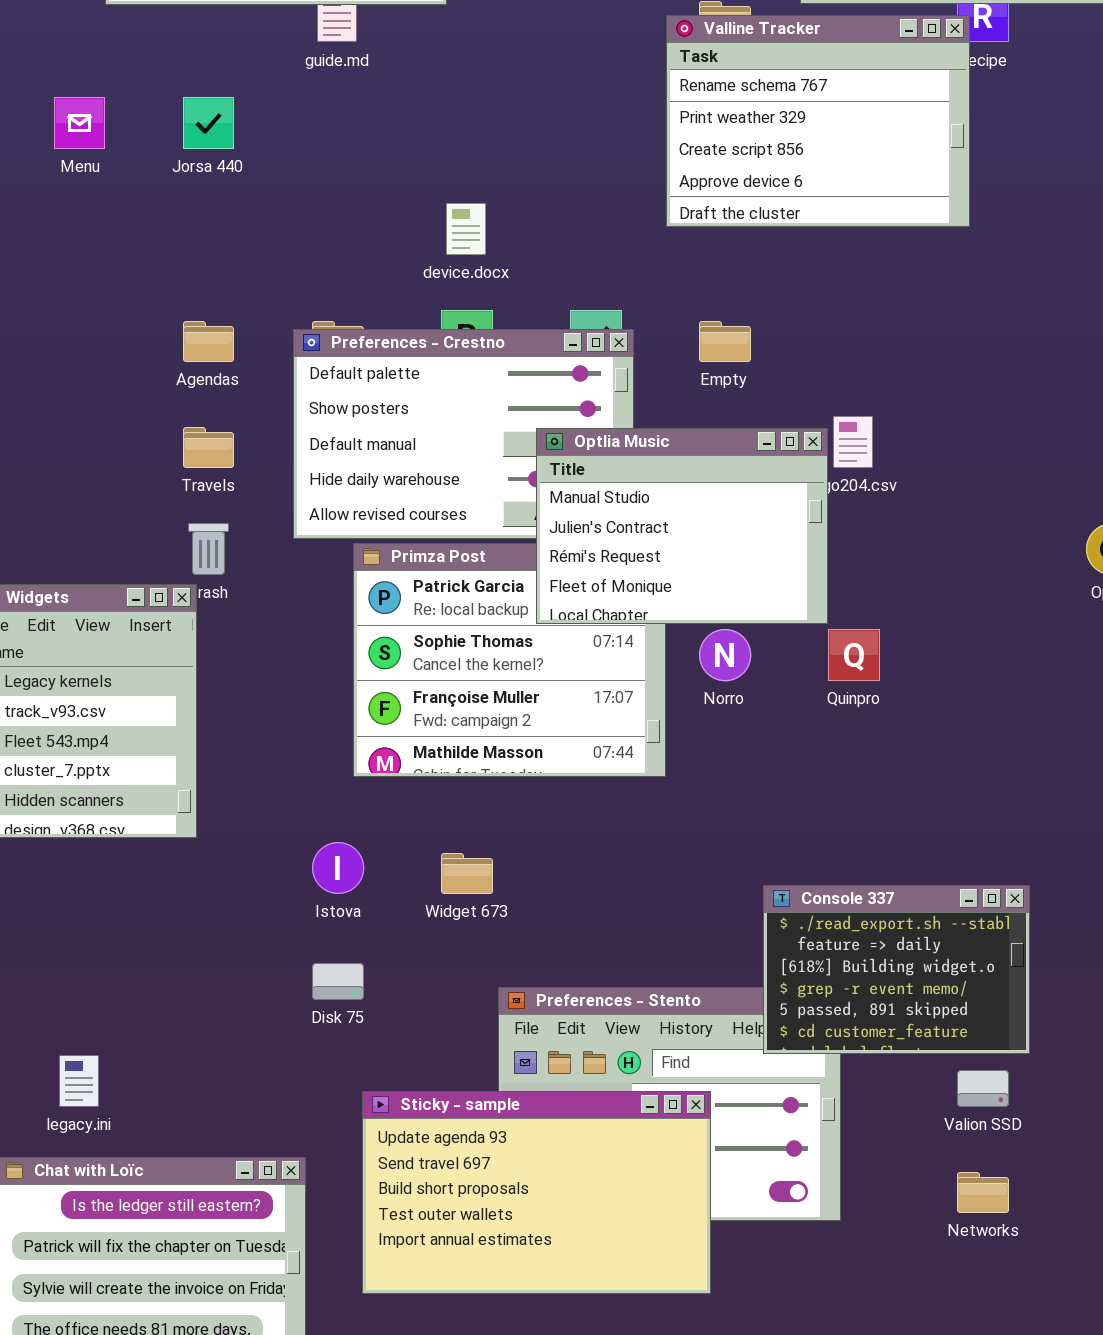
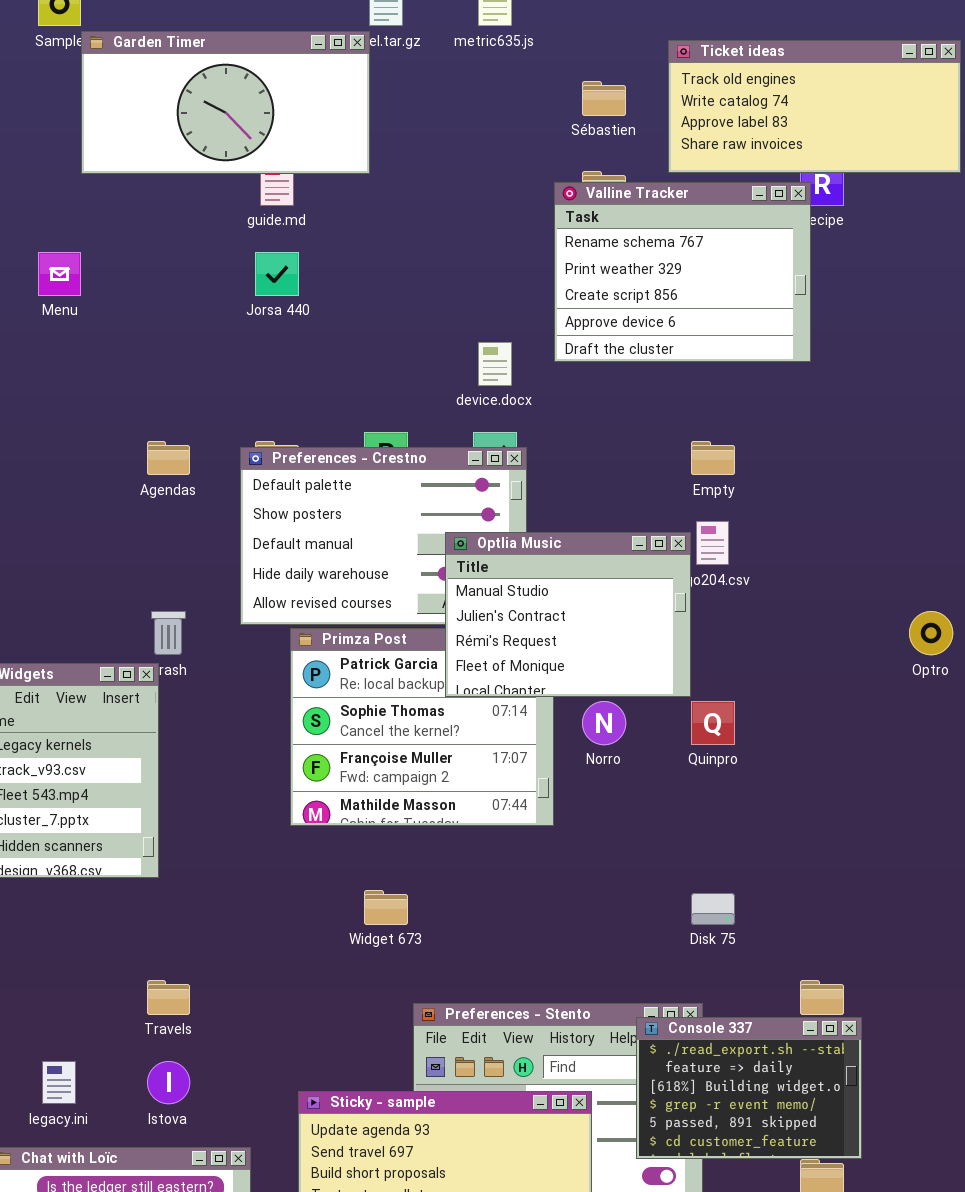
Jorsa 440: [183,97,234,149] -> [255,252,299,296], moved
device.docx: [446,203,486,255] -> [478,342,512,386], moved
Empty: [699,321,751,362] -> [691,441,735,475], moved
Travels: [183,427,234,468] -> [147,980,190,1015], moved
Istova: [312,842,364,894] -> [147,1061,190,1104], moved
Console 337: [763,885,1030,1054] -> [636,1017,862,1159], moved
Disk 75: [312,963,364,1000] -> [691,893,735,925], moved

